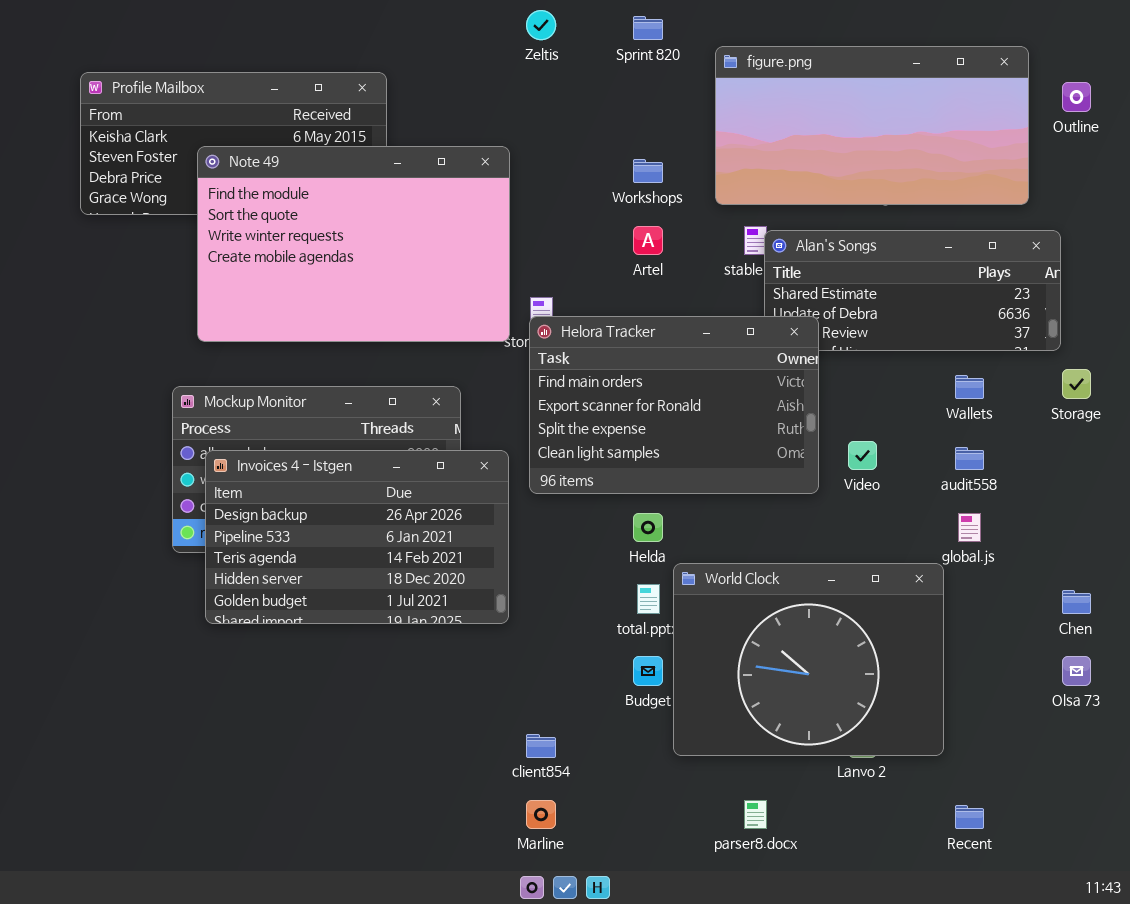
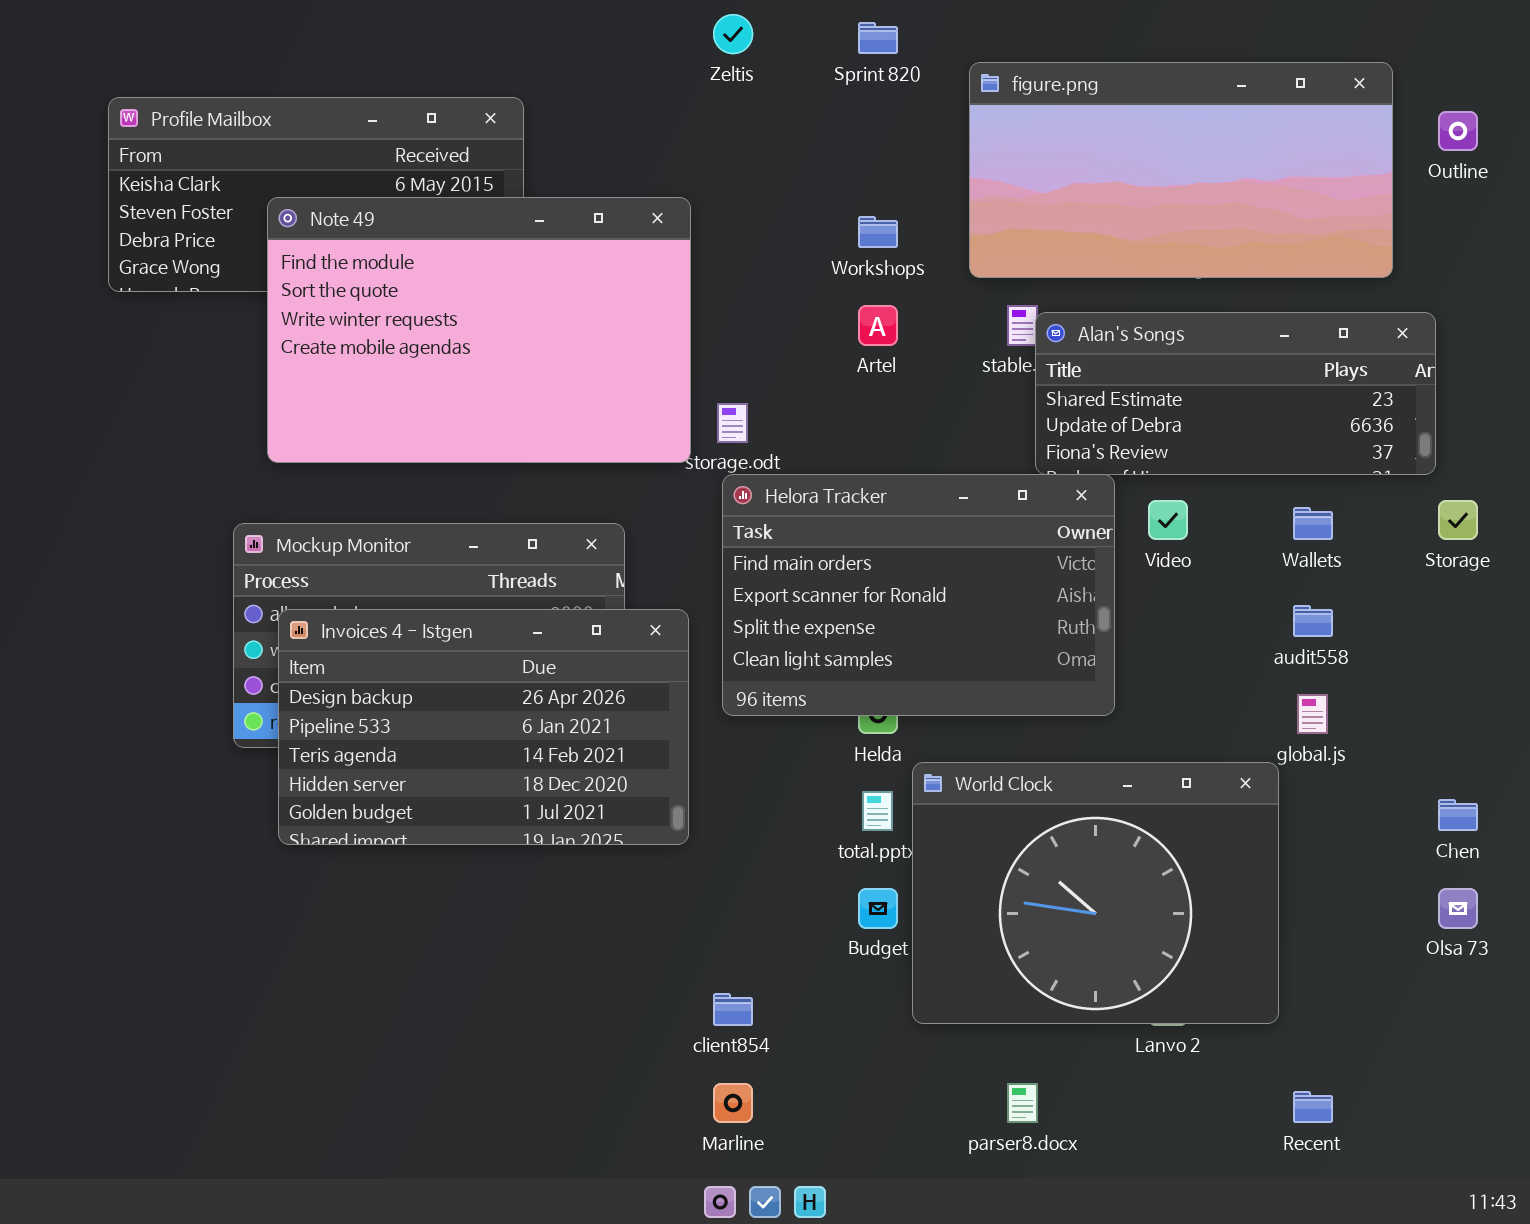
Helora Tracker: [529,316,819,494] -> [722,474,1115,716], moved
Video: [848,441,877,470] -> [1148,500,1188,540], moved

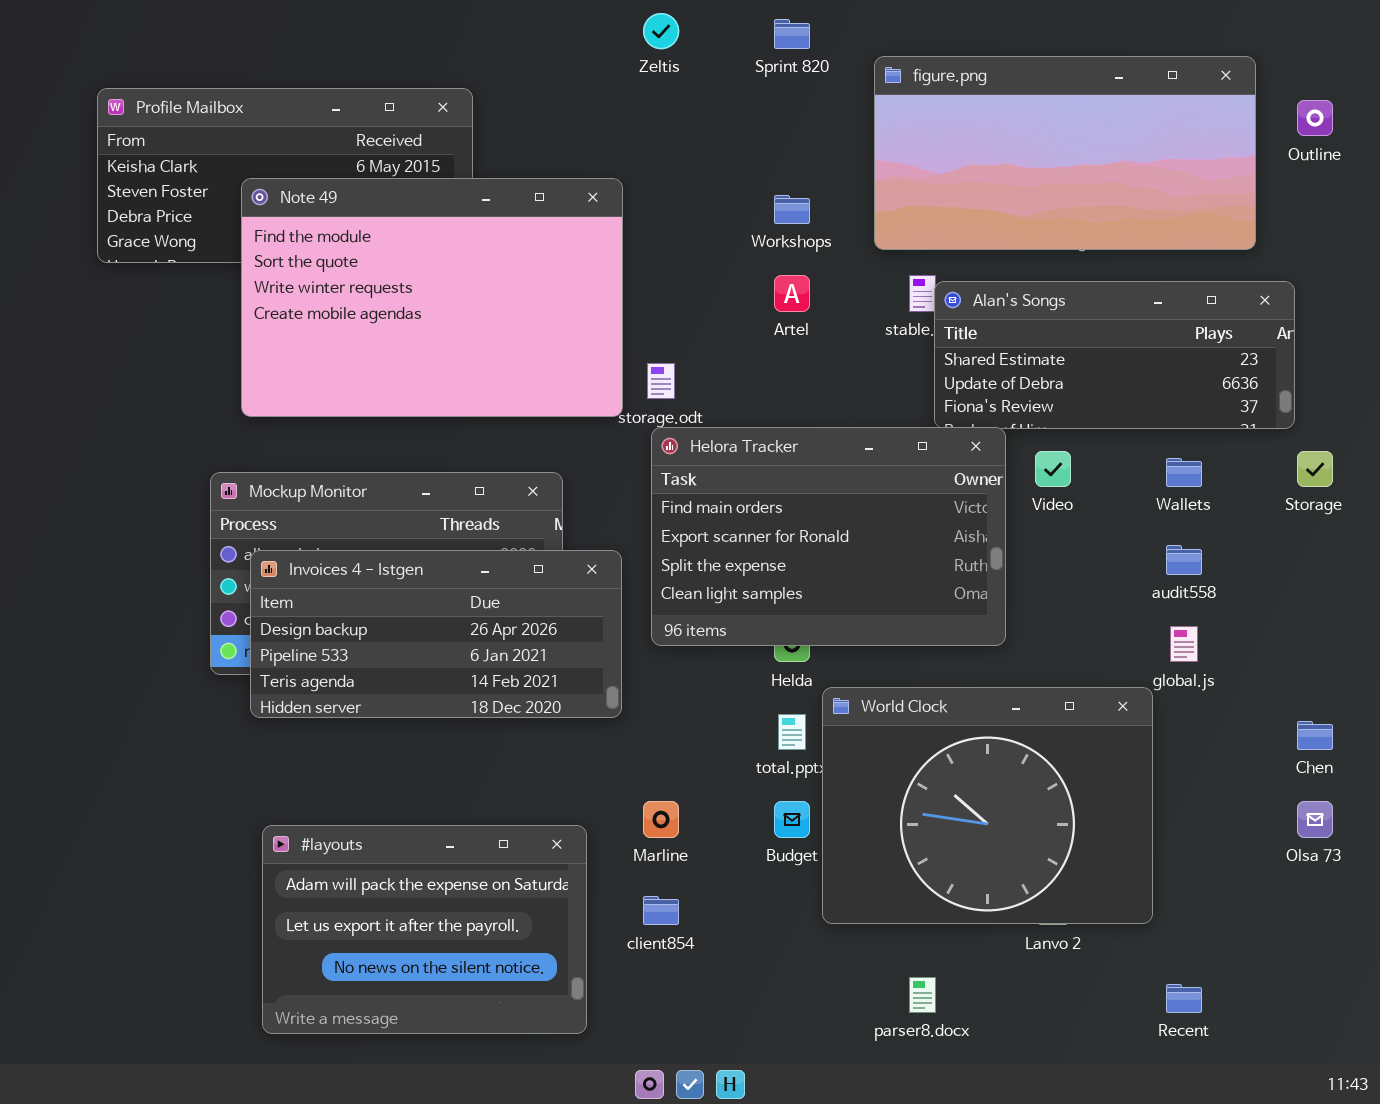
Invoices 4 - Istgen: [278,609,689,845] -> [250,550,622,718], resized
#layouts: none -> [262,825,587,1034], opened
Marline: [713,1083,753,1123] -> [643,801,679,838], moved

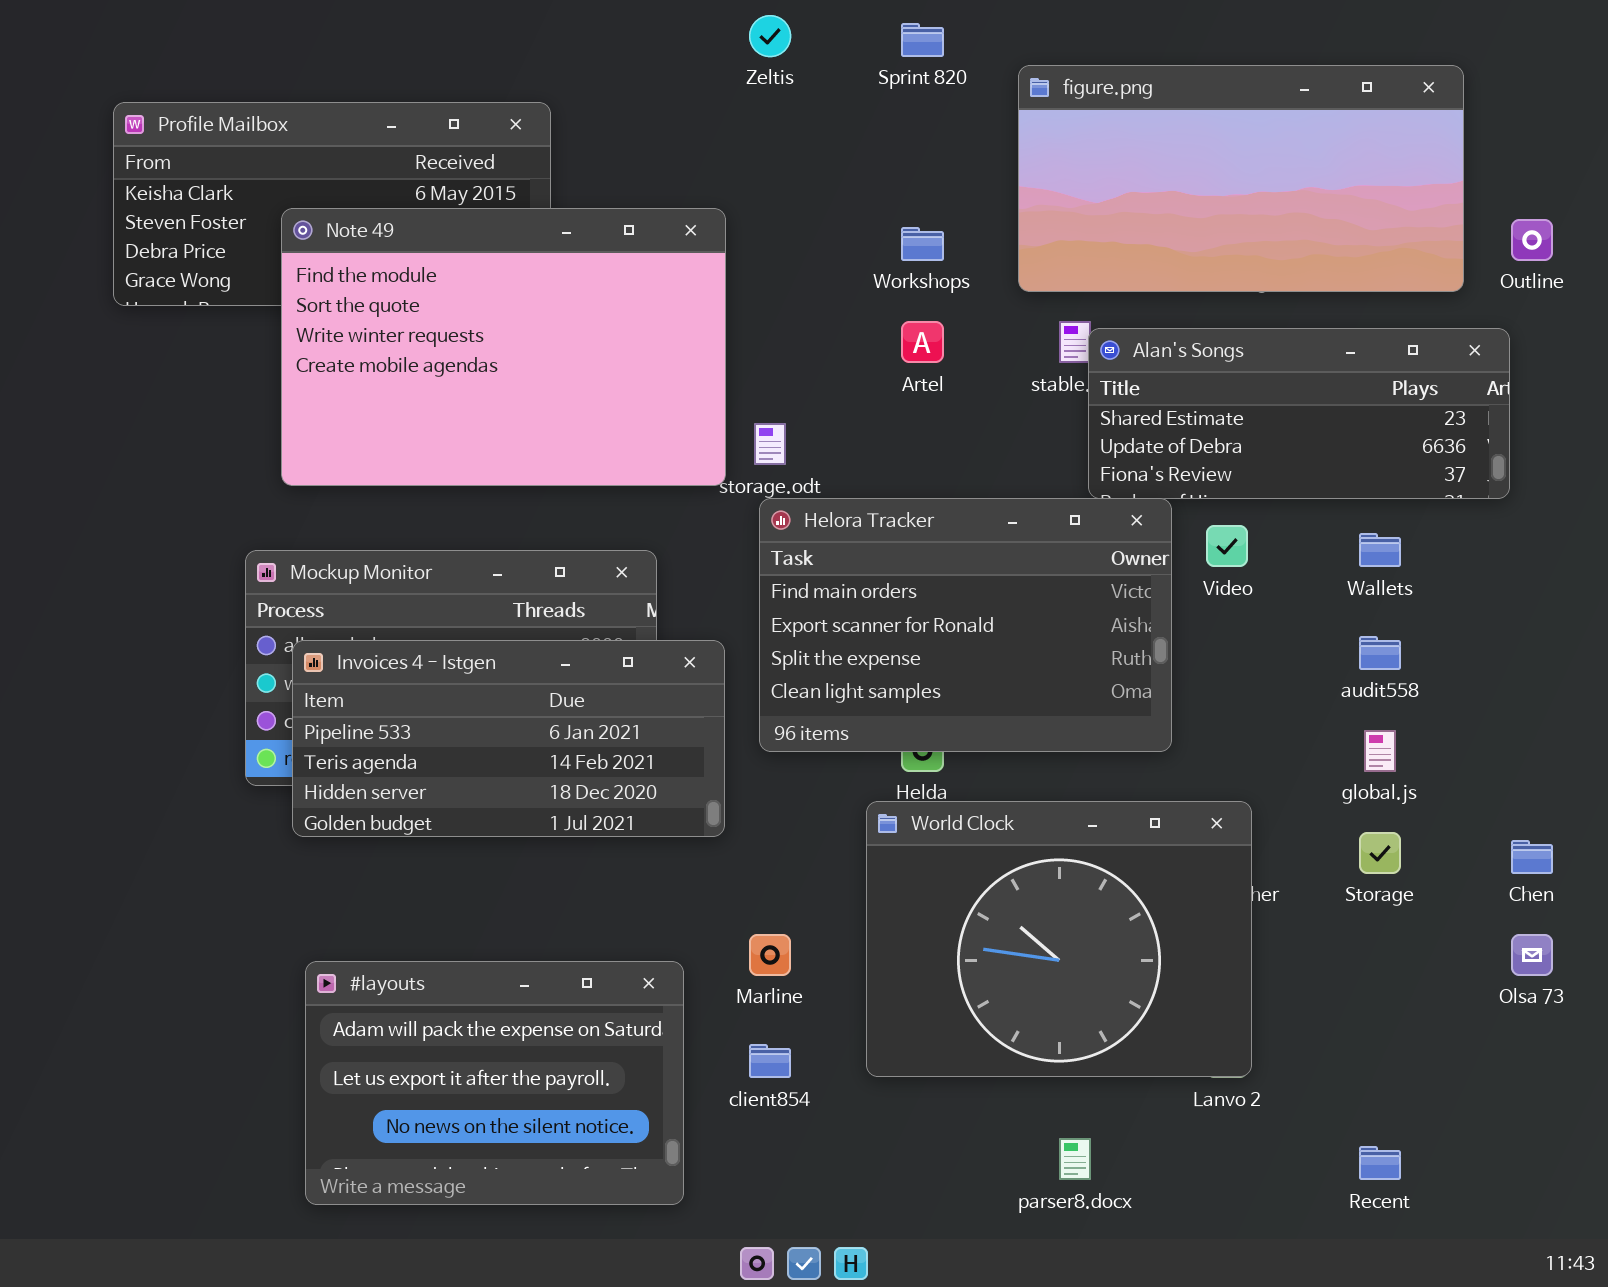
Outline: [1297,100,1333,136] -> [1511,219,1553,261], moved
Storage: [1297,451,1333,487] -> [1359,832,1401,874], moved
Invoices 4 - Istgen: [250,550,622,718] -> [292,640,725,837], scrolled down 1 row
World Clock: [822,687,1153,924] -> [866,801,1252,1077], moved

